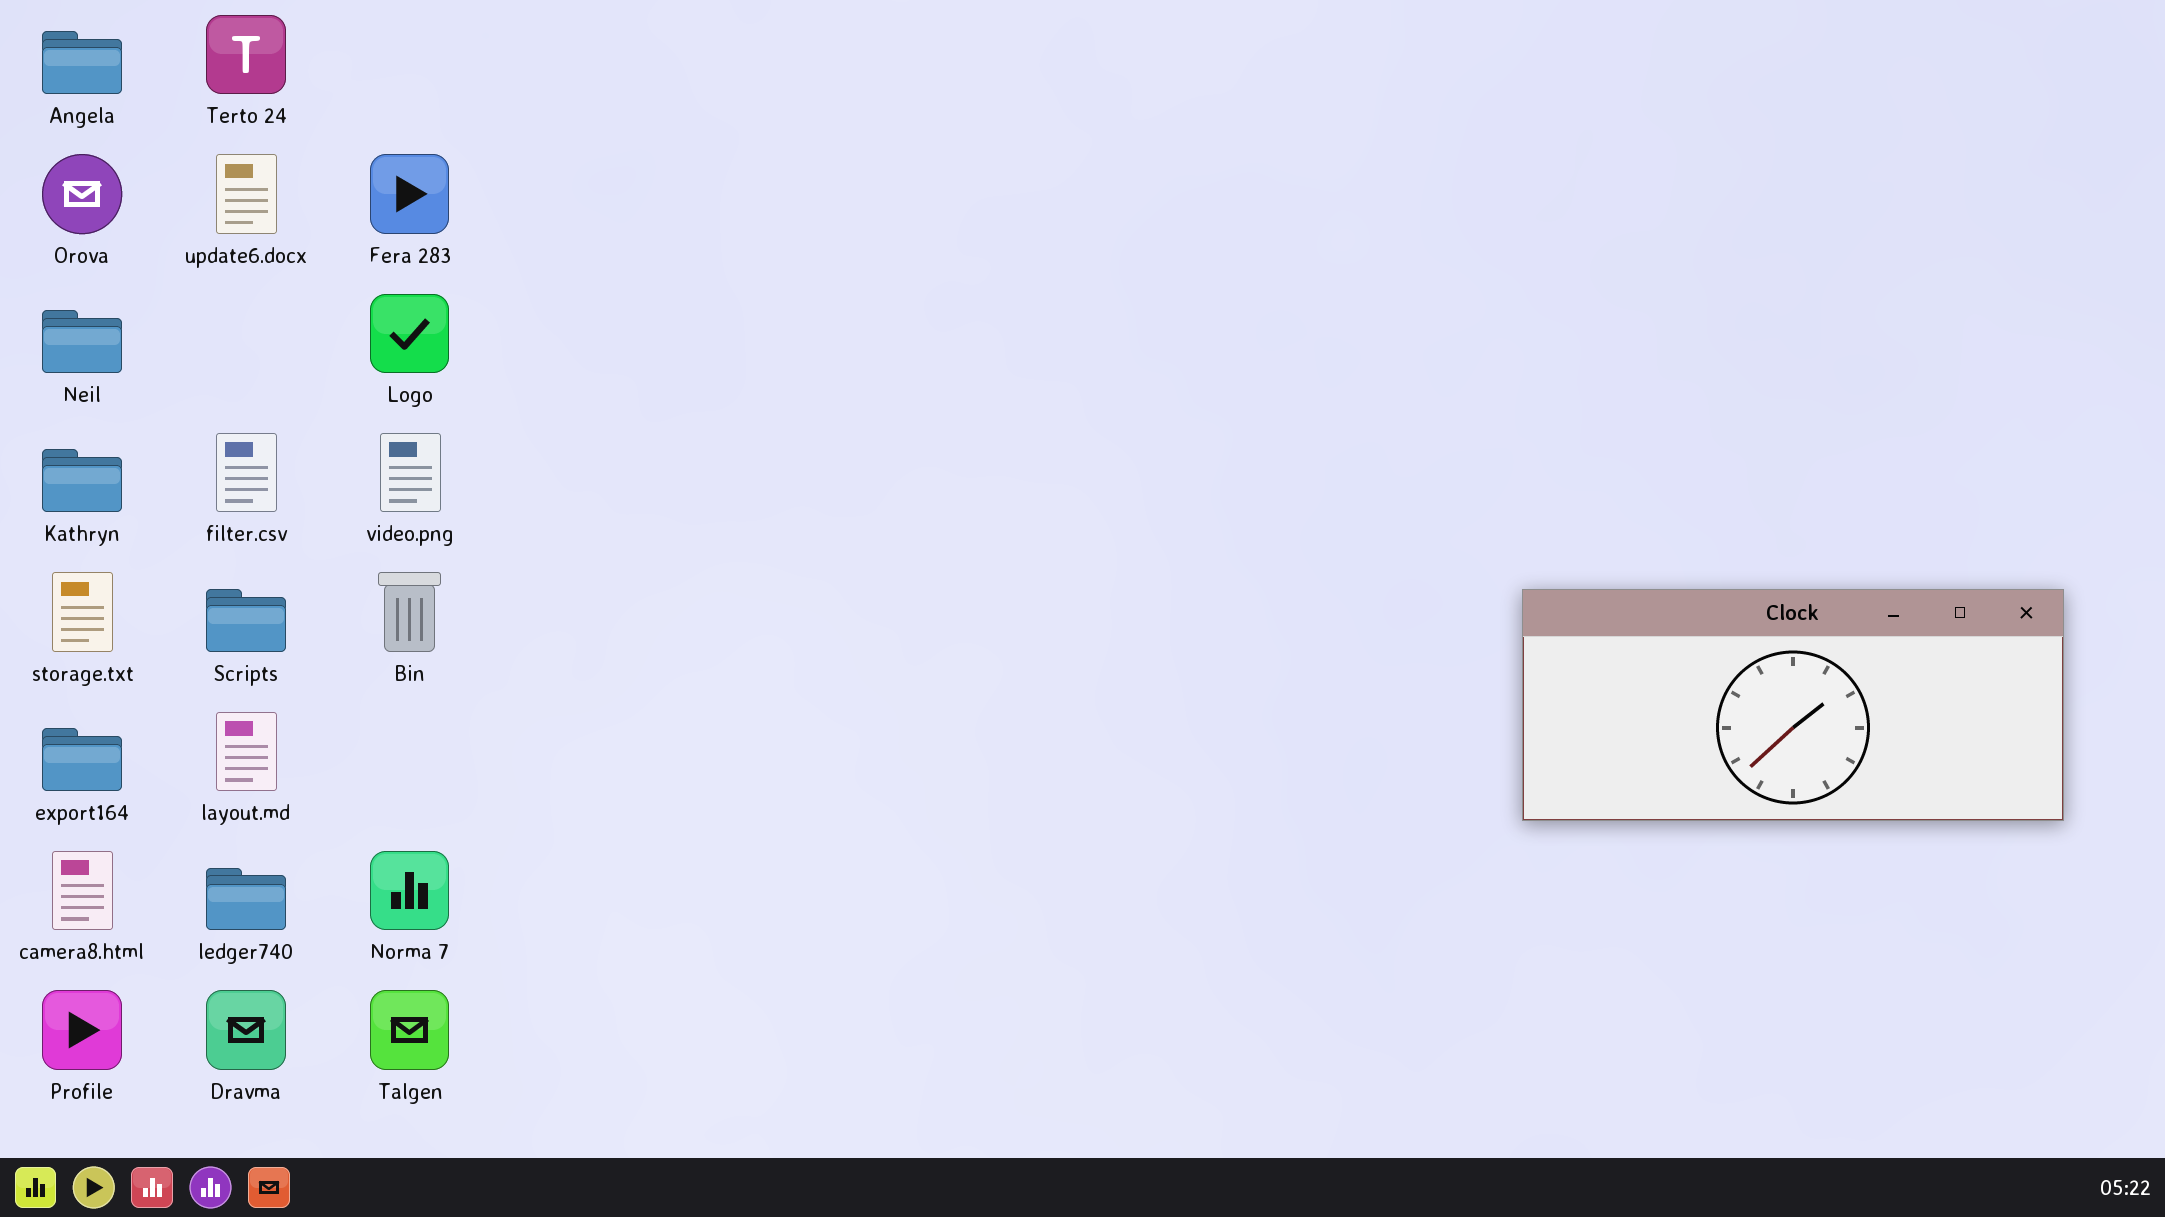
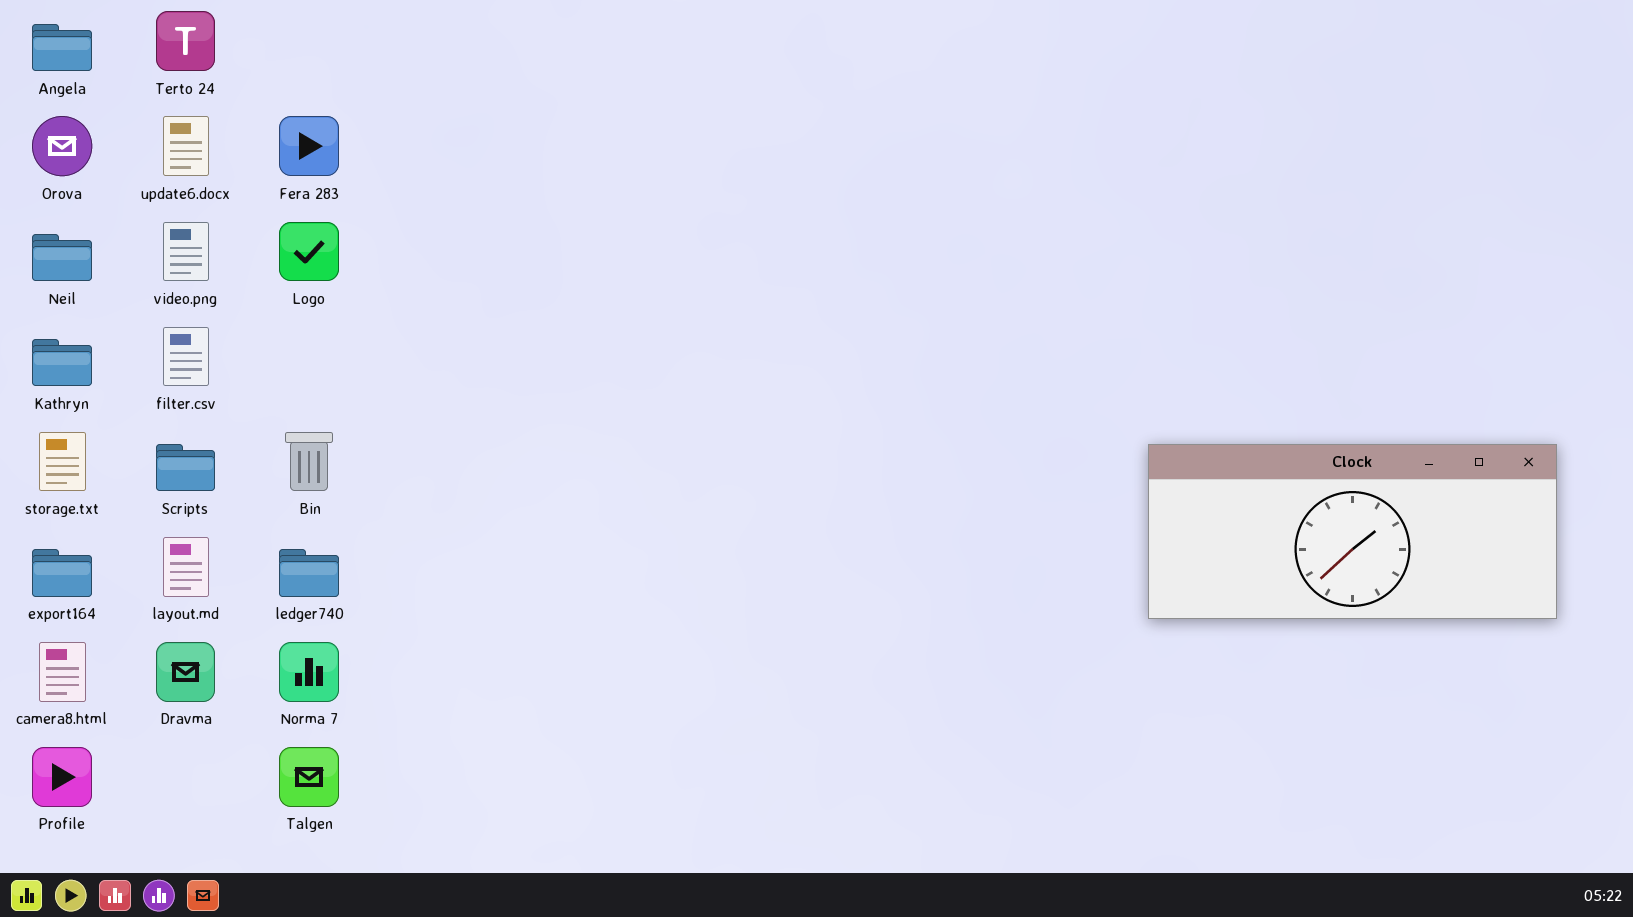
video.png: [380,433,441,512] -> [163,222,209,281], moved
ledger740: [206,868,286,930] -> [279,549,339,597], moved
Dravma: [206,990,286,1070] -> [156,642,215,702], moved

